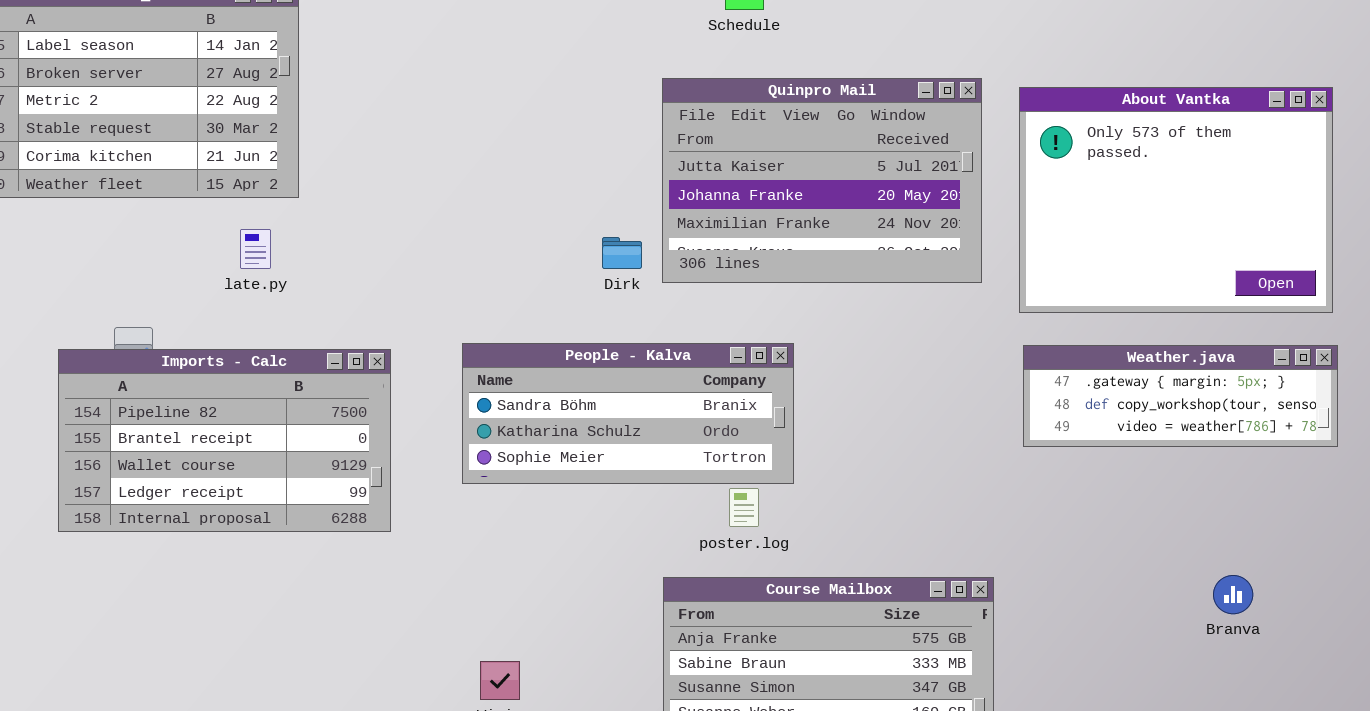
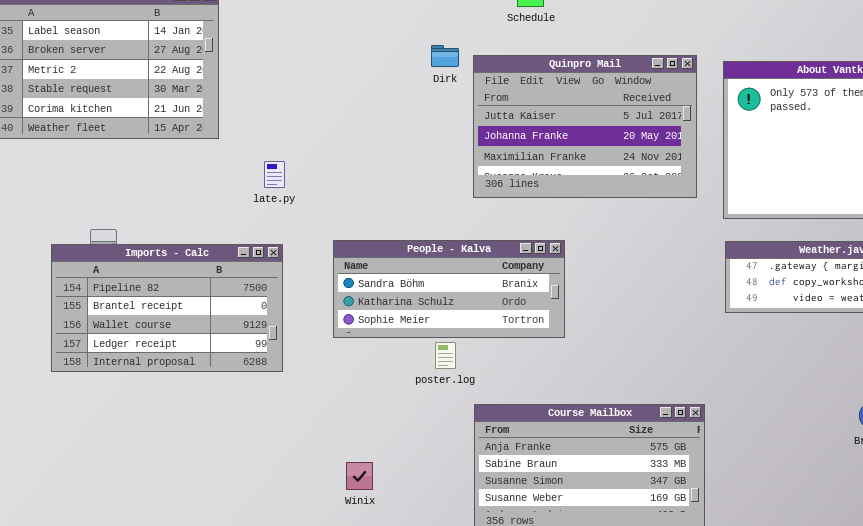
late.py: [240,229,271,269] -> [264,161,285,188], moved
Dirk: [602,237,642,269] -> [431,45,459,67], moved
poster.log: [729,488,759,527] -> [435,342,456,369], moved

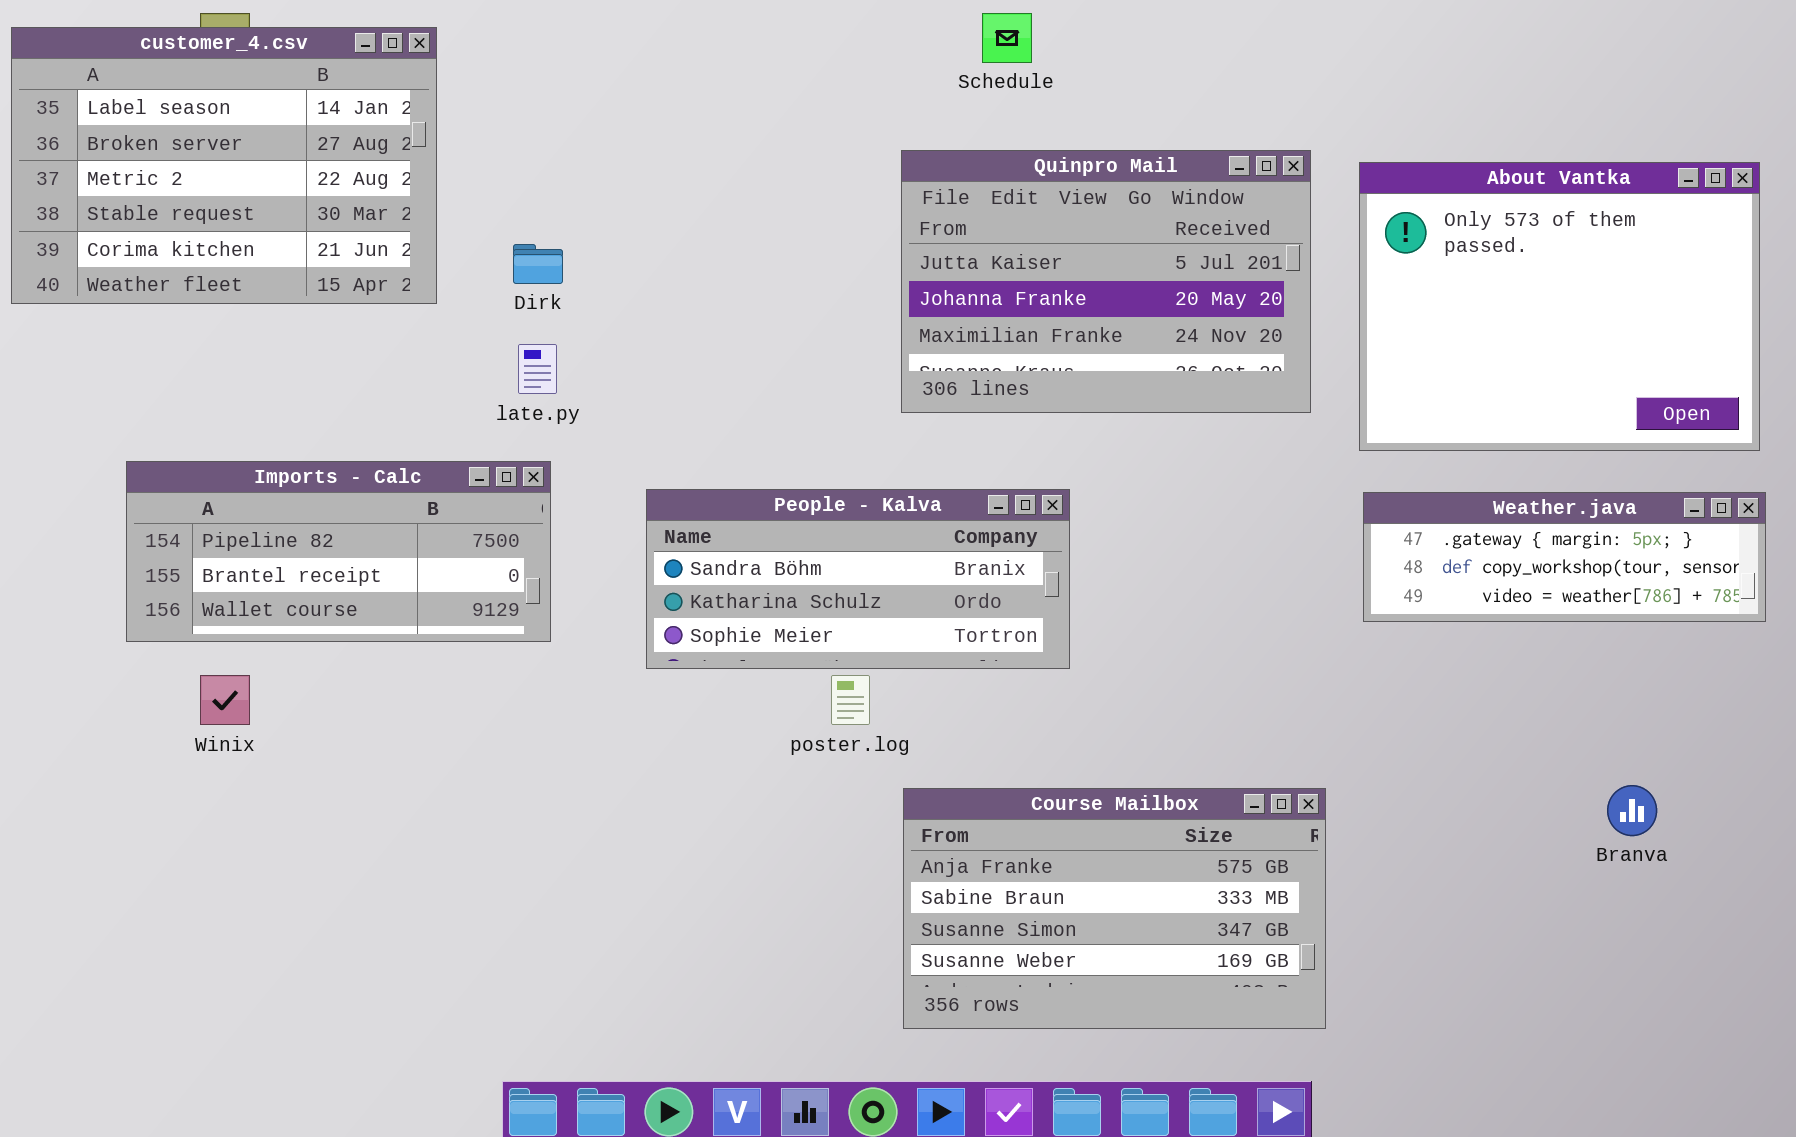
Dirk: [431,45,459,67] -> [513,244,563,284], moved
Imports - Calc: [51,244,283,372] -> [126,461,551,642], moved, resized
Winix: [346,462,373,490] -> [200,675,250,725], moved

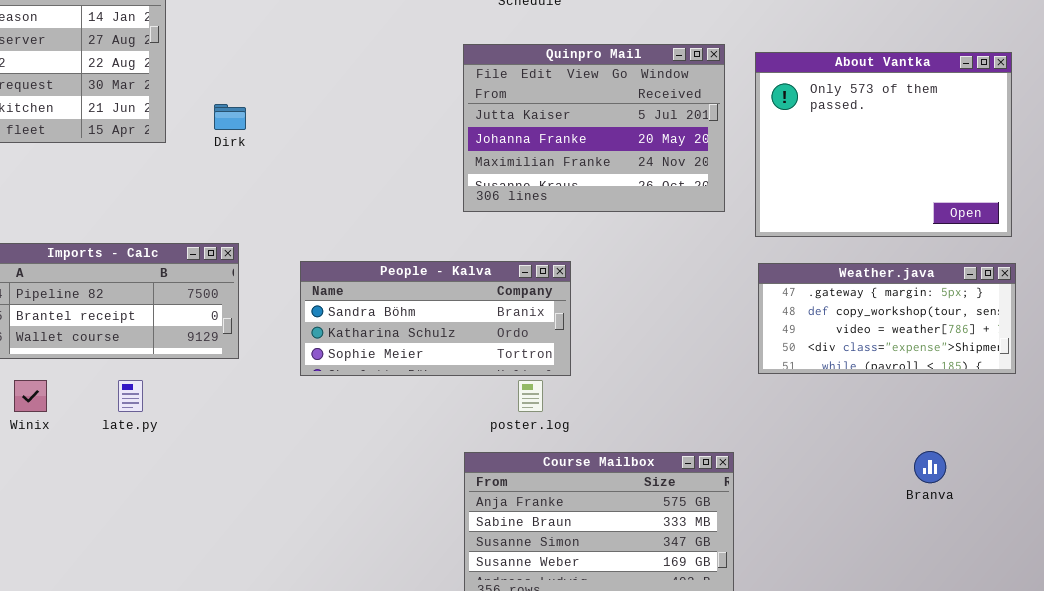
late.py: [518,344,557,394] -> [118,380,143,412], moved
Weather.java: [1363,492,1766,622] -> [758,263,1016,374], resized
poster.log: [831,675,870,725] -> [518,380,543,412], moved

